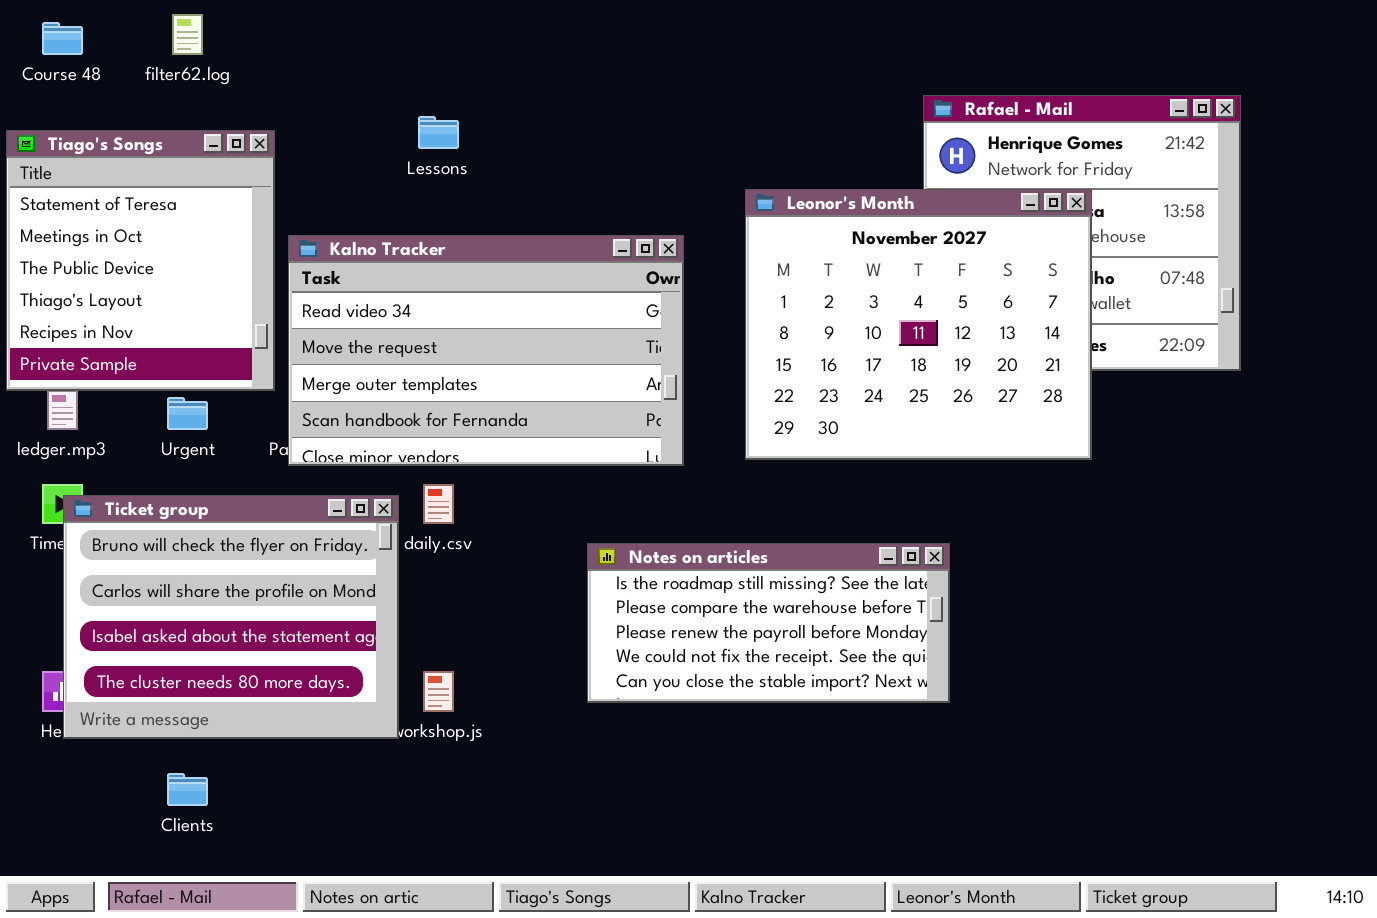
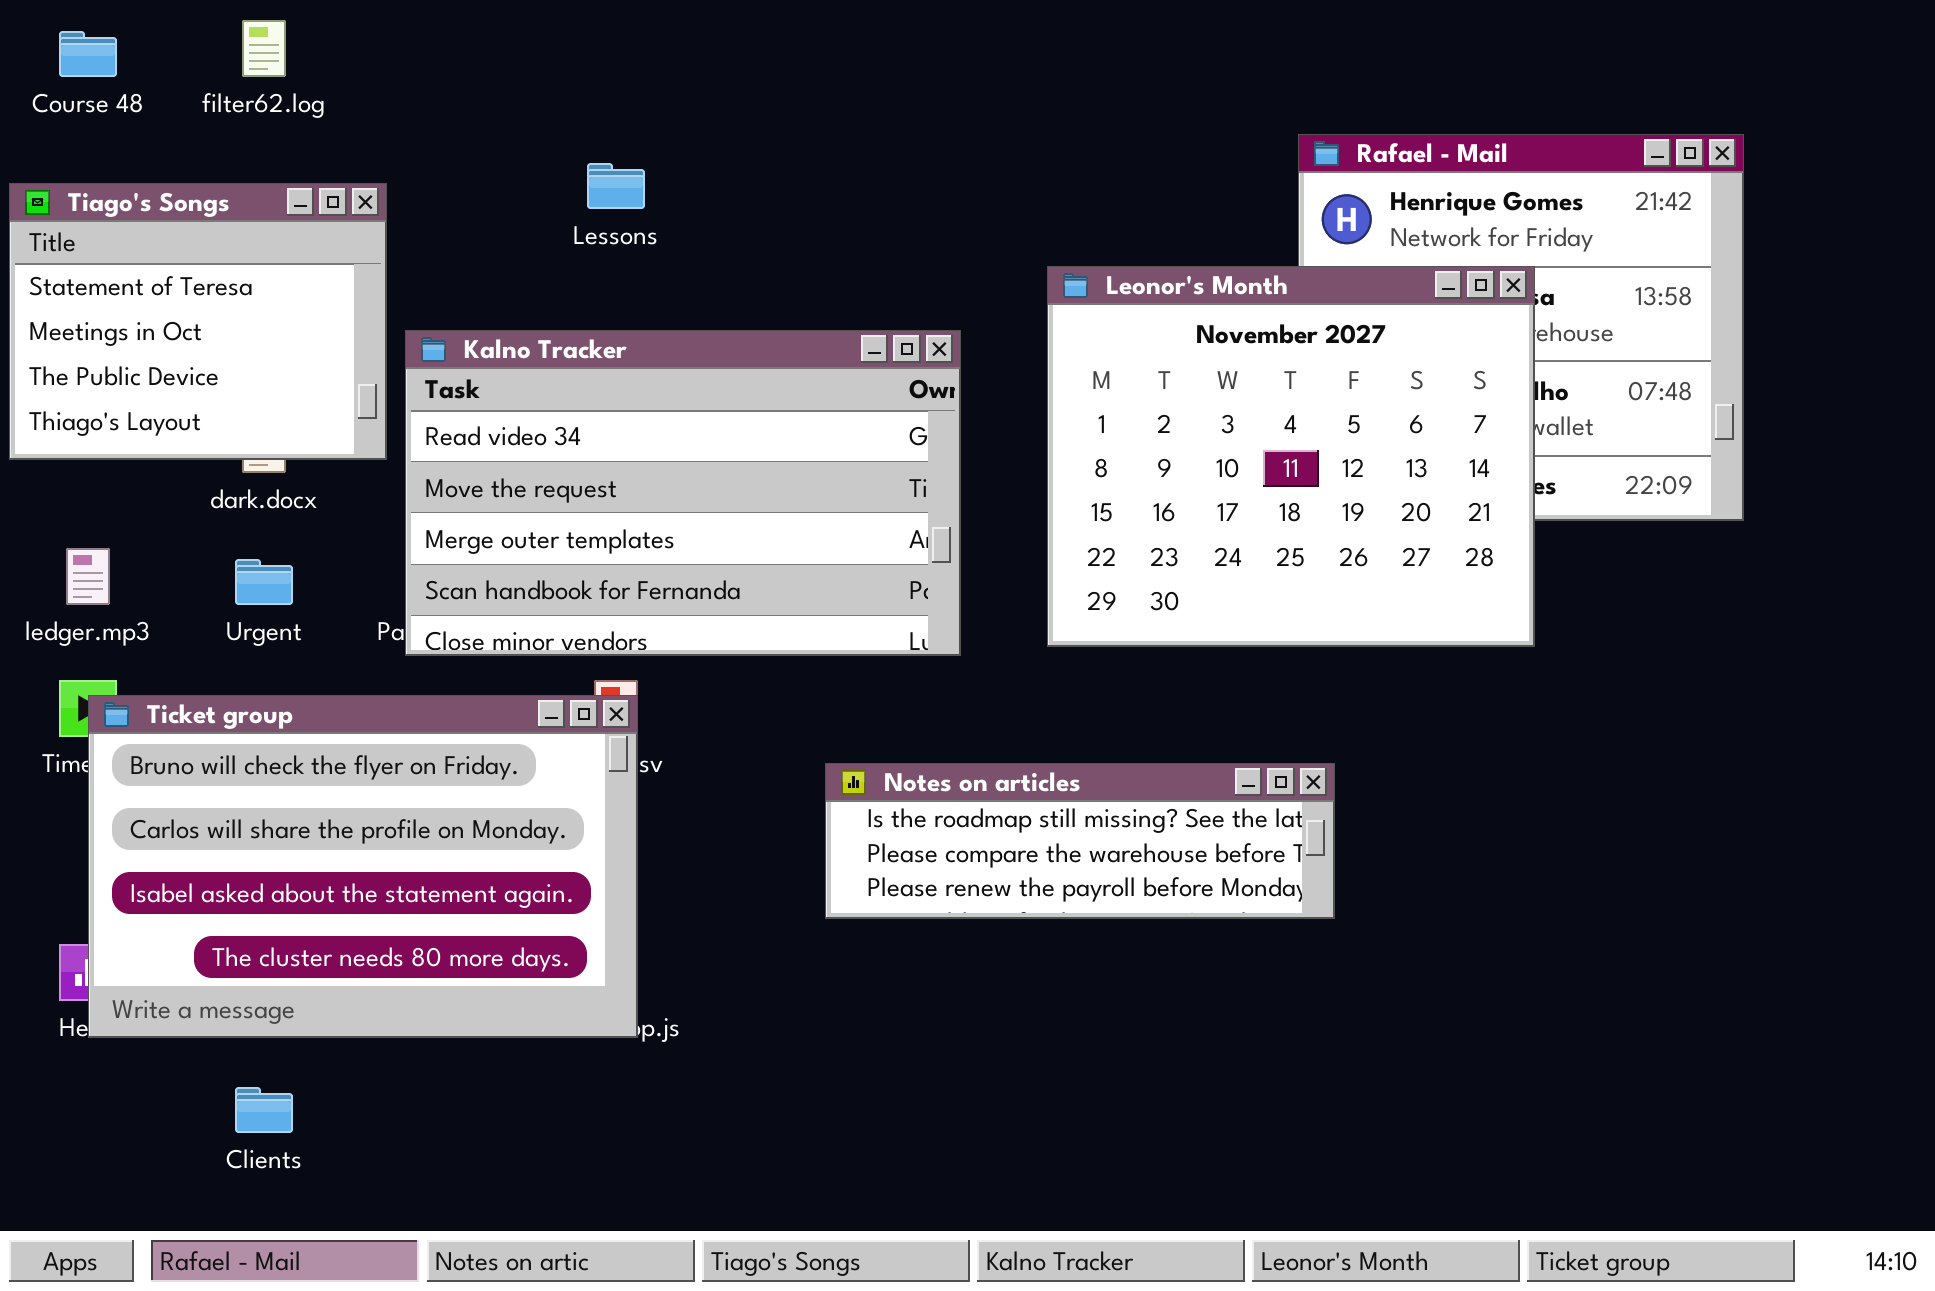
Tiago's Songs: [6,130,275,391] -> [9,183,387,460], resized
Ticket group: [63,495,399,739] -> [88,695,638,1038], resized
Notes on articles: [587,543,950,703] -> [825,763,1335,919], resized

